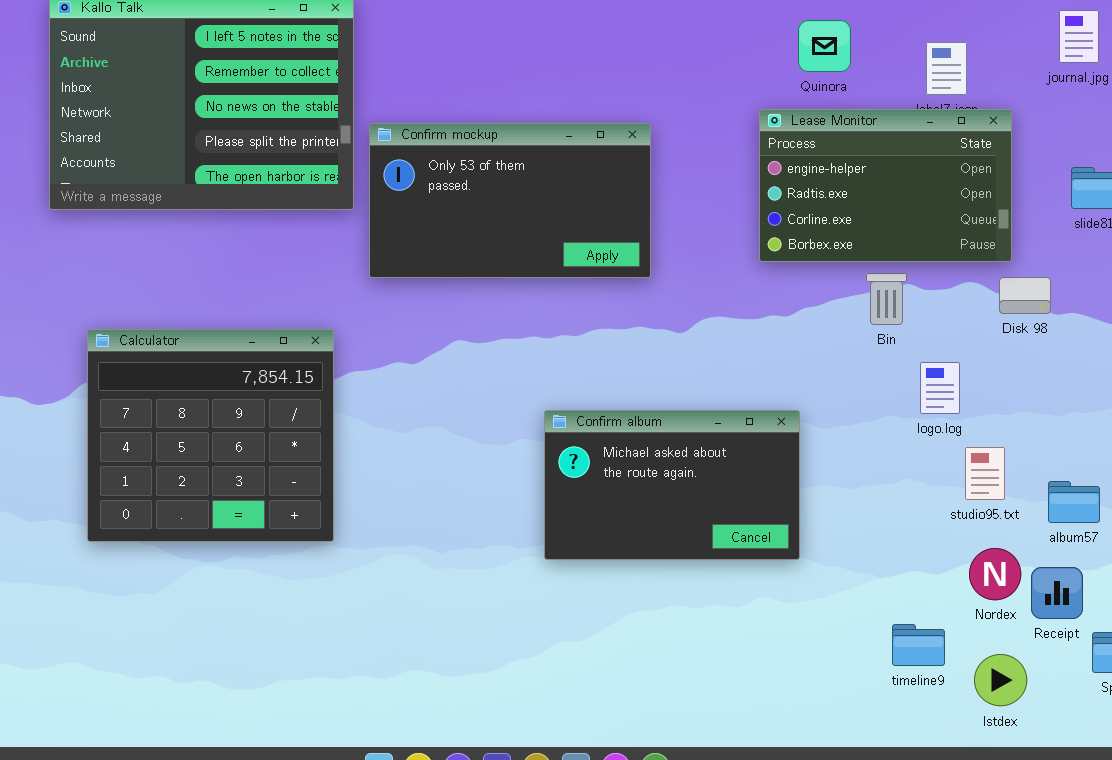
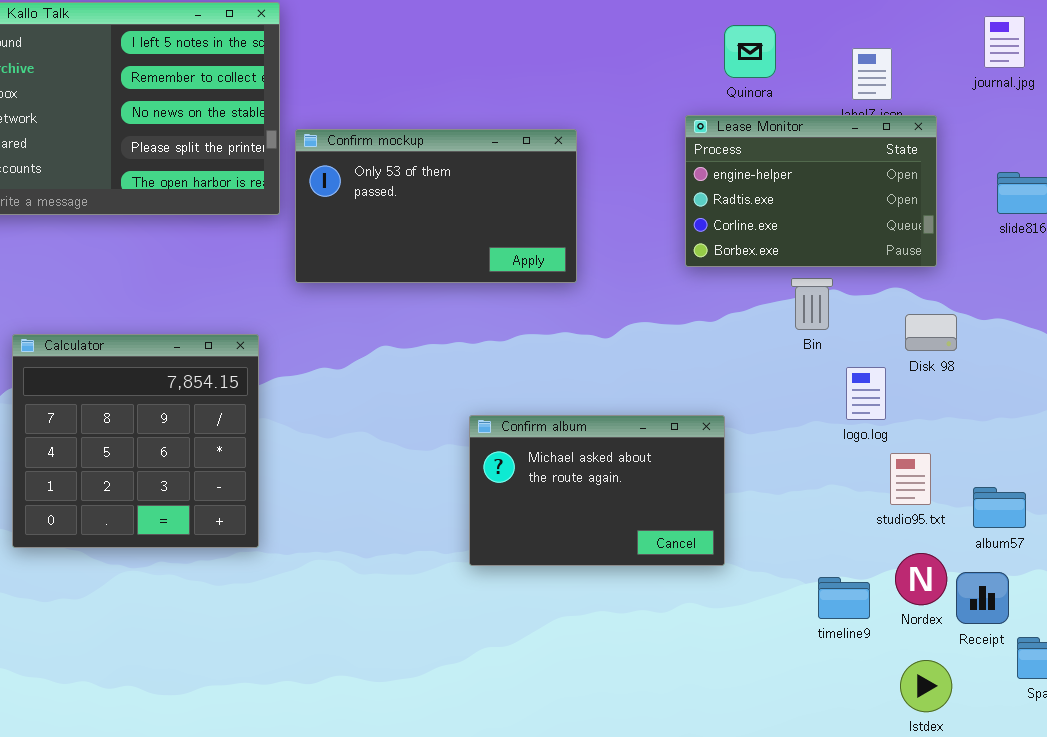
Disk 98: [999,277,1051,314] -> [905,314,957,351], moved
timeline9: [892,624,945,666] -> [818,577,870,619], moved

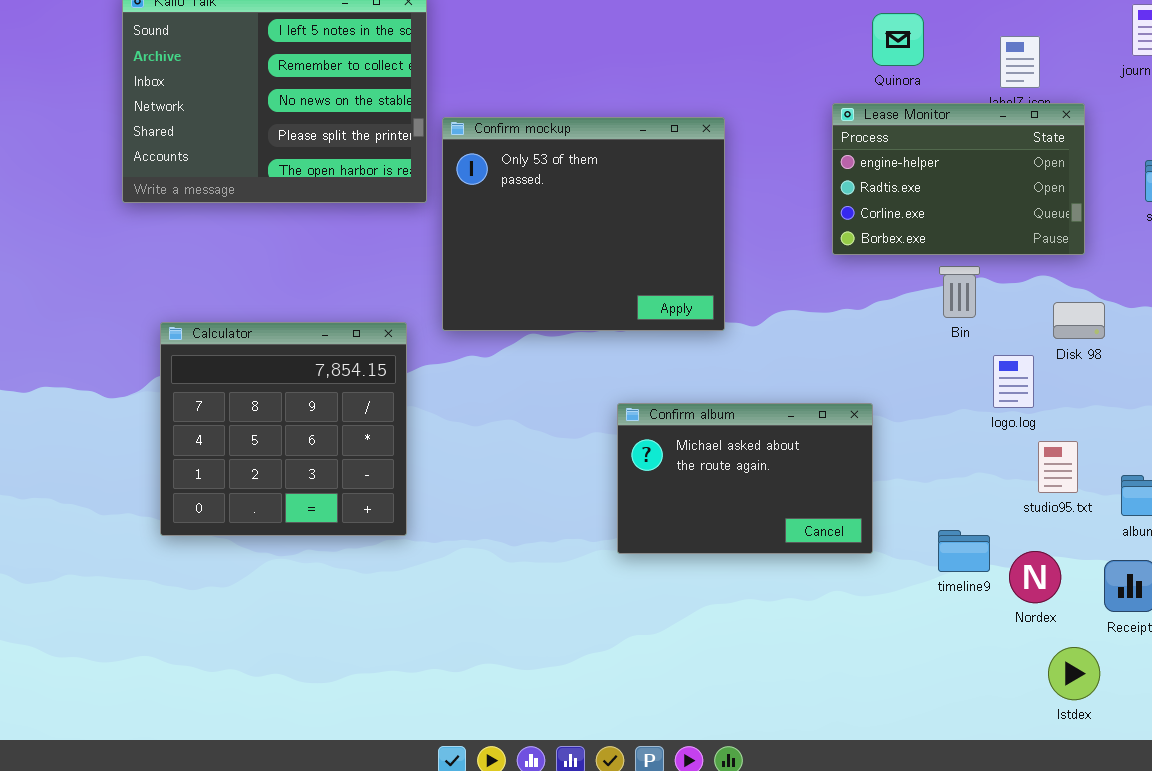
Confirm mockup: [295,129,577,283] -> [442,117,725,331], resized
Nordex: [895,553,947,605] -> [1009,551,1061,603], moved
timeline9: [818,577,870,619] -> [938,530,990,572], moved

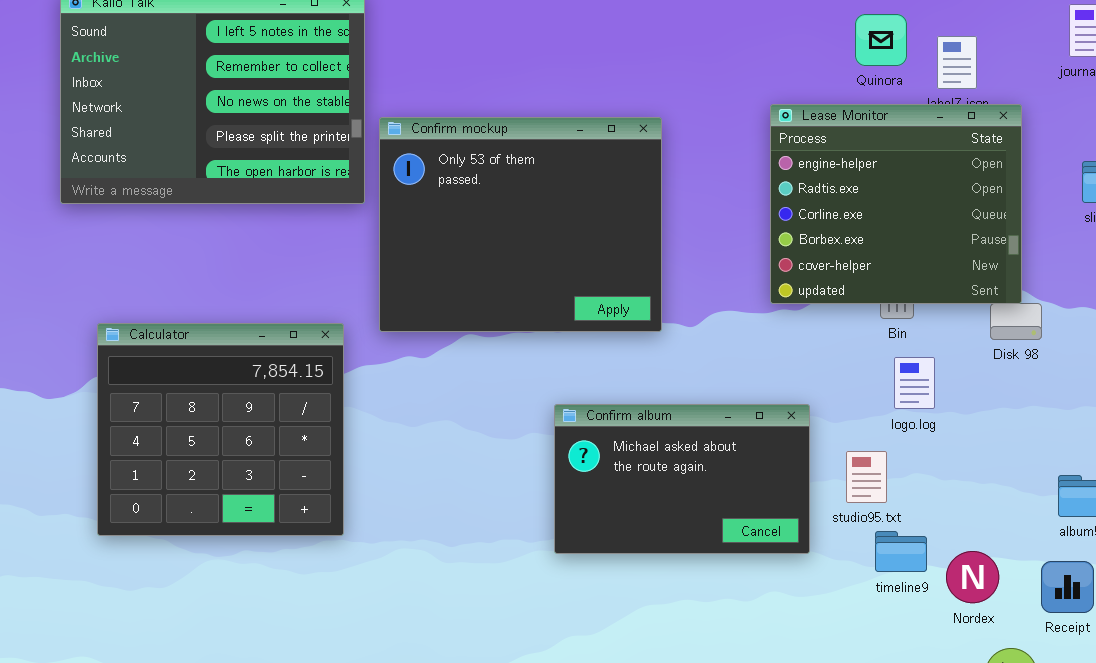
Quinora: [872,13,924,66] -> [855,14,907,66], moved
Lease Monitor: [832,103,1085,255] -> [770,104,1022,304], resized
logo.log: [993,355,1034,408] -> [894,357,935,409], moved
studio95.txt: [1038,441,1078,493] -> [846,451,887,503], moved

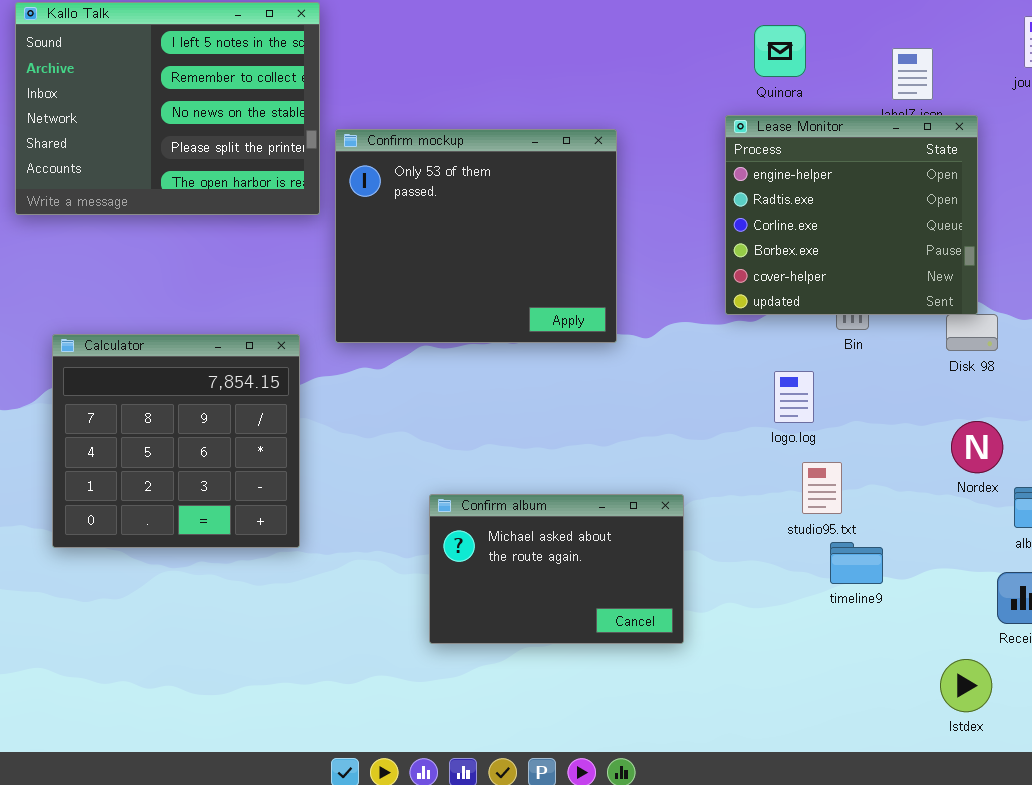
Quinora: [855,14,907,66] -> [754,25,806,77], moved
logo.log: [894,357,935,409] -> [774,371,814,423], moved
Confirm album: [554,404,810,554] -> [429,494,684,644], moved
Nordex: [946,551,999,603] -> [951,421,1003,473], moved

